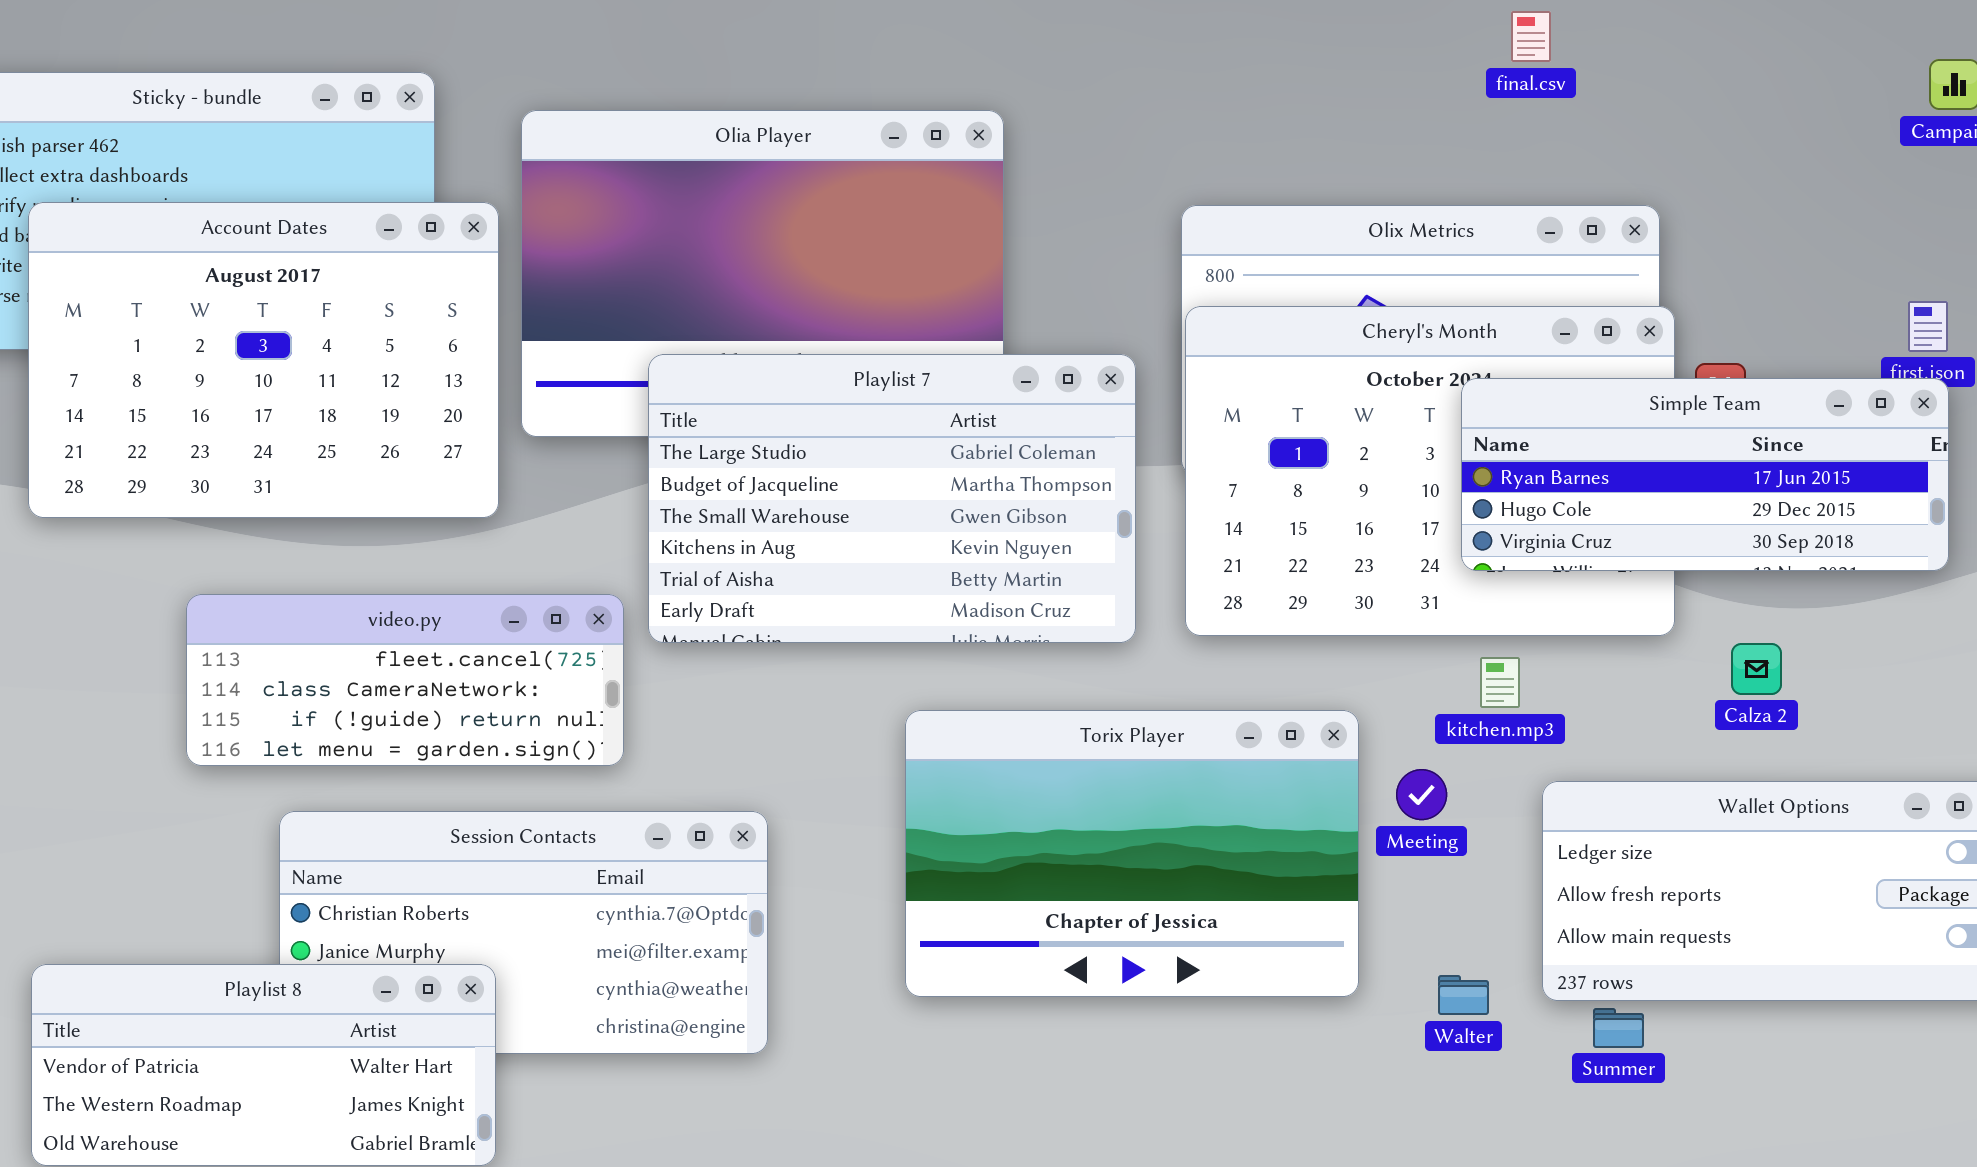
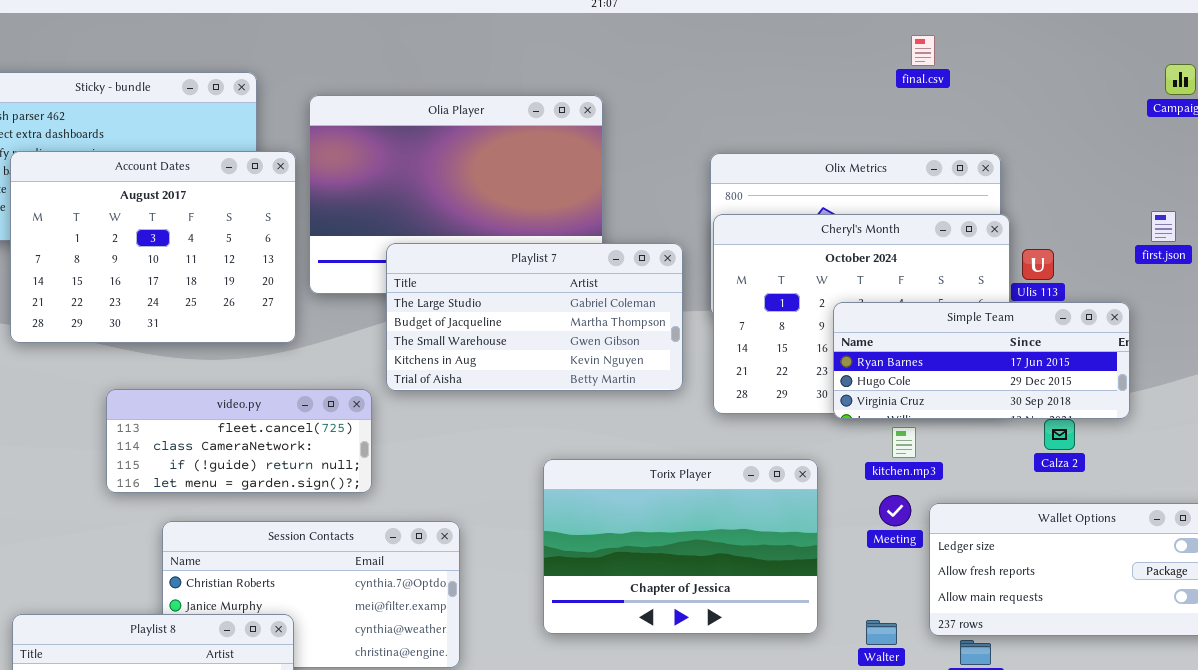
Playlist 7: [648,354,1136,643] -> [386,243,683,391], resized
Simple Team: [1461,378,1949,571] -> [833,302,1130,419], moved
Meeting: [1396,769,1447,820] -> [879,495,911,526], moved

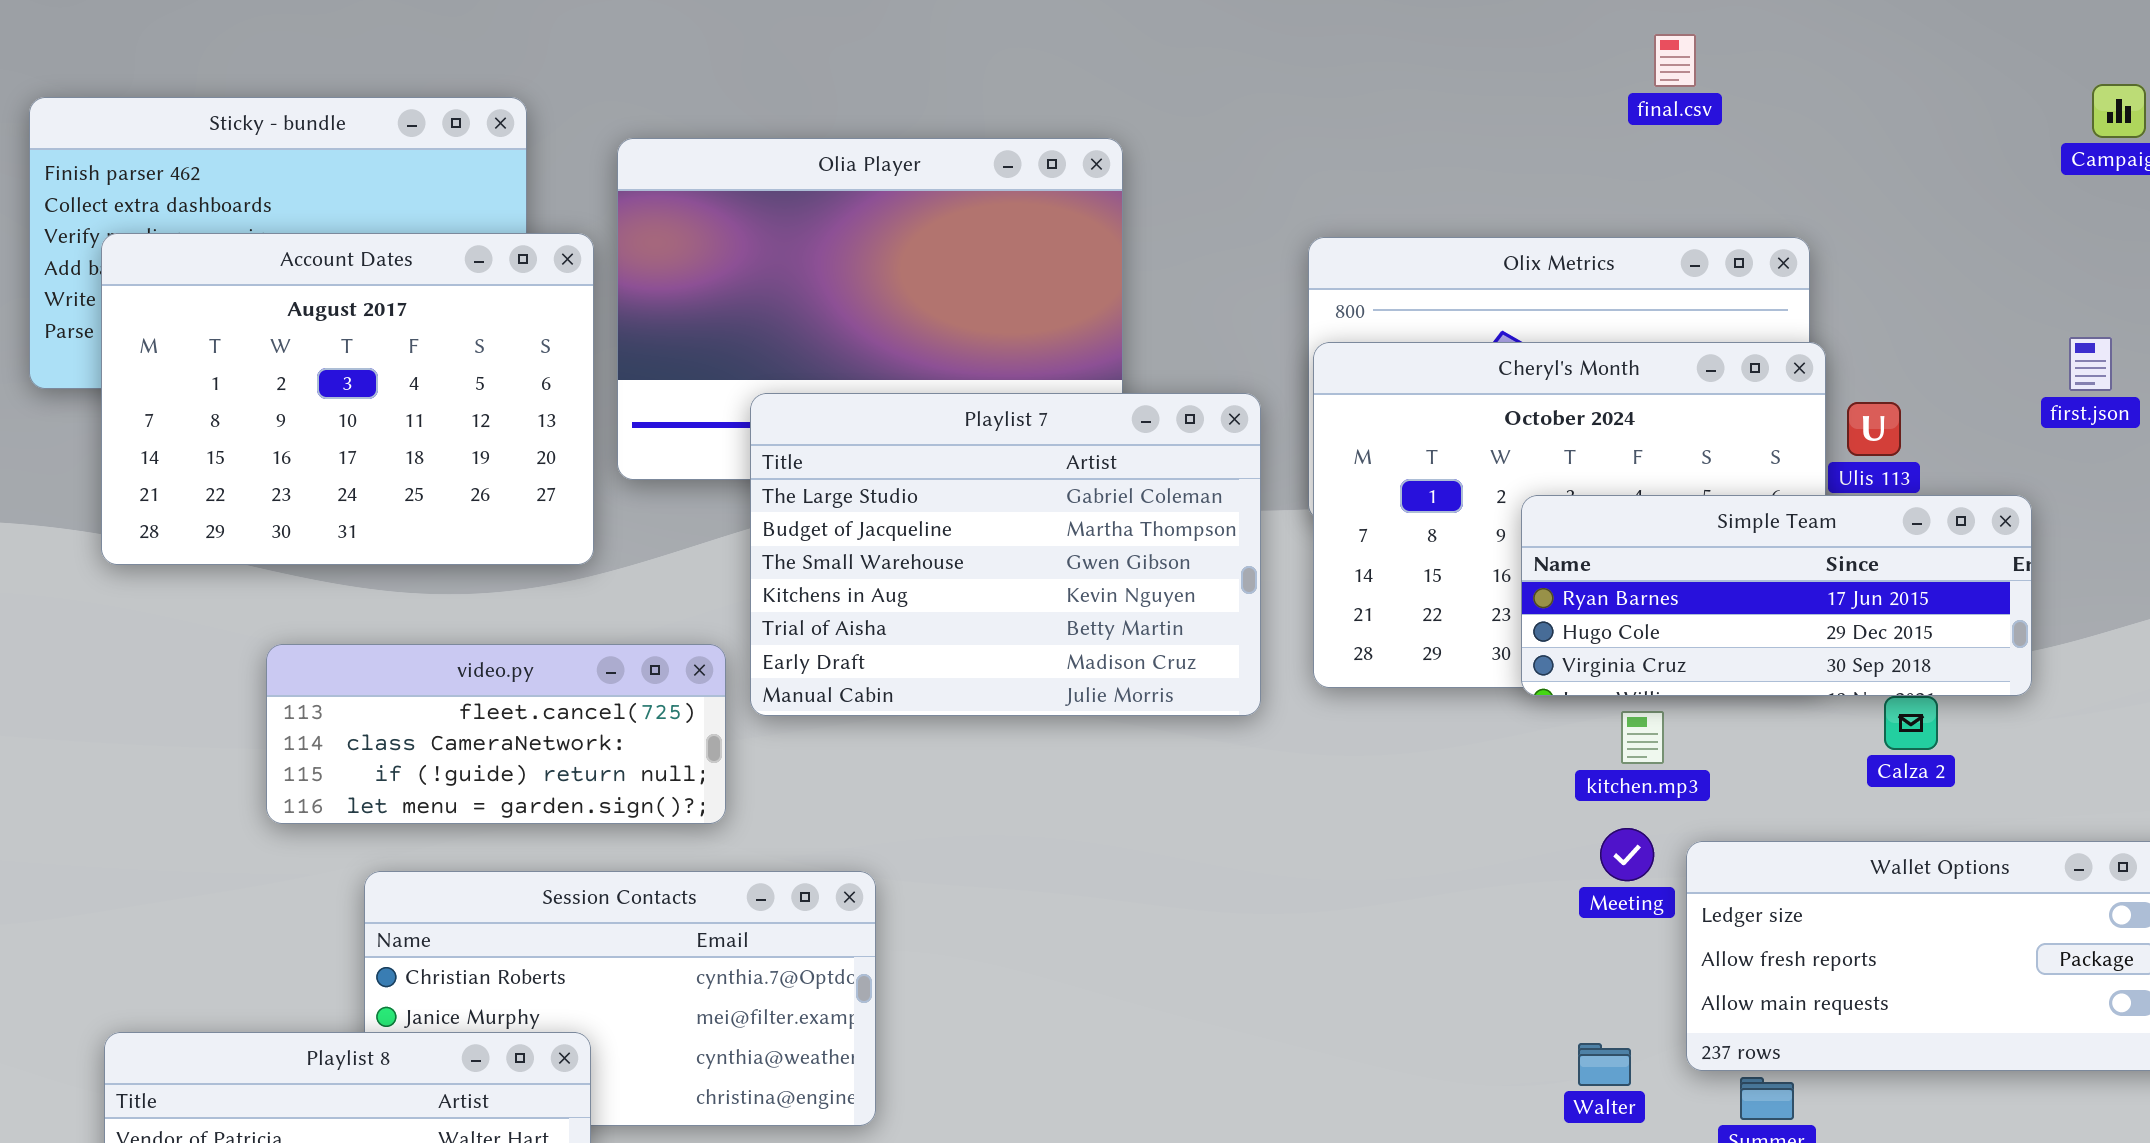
Playlist 7: [386,243,683,391] -> [750,393,1261,716], resized
Torix Player: [543,459,818,634] -> none, closed

